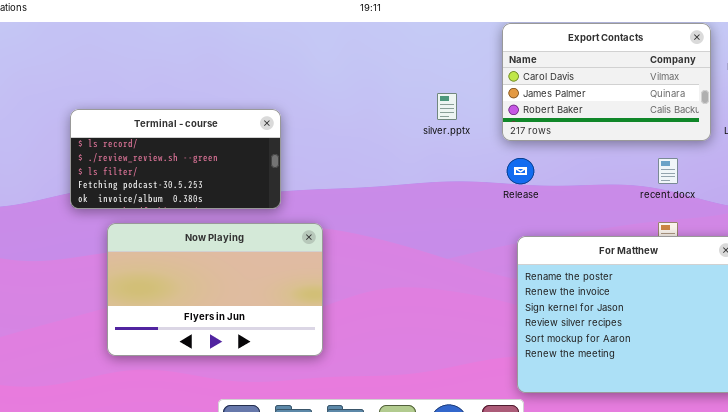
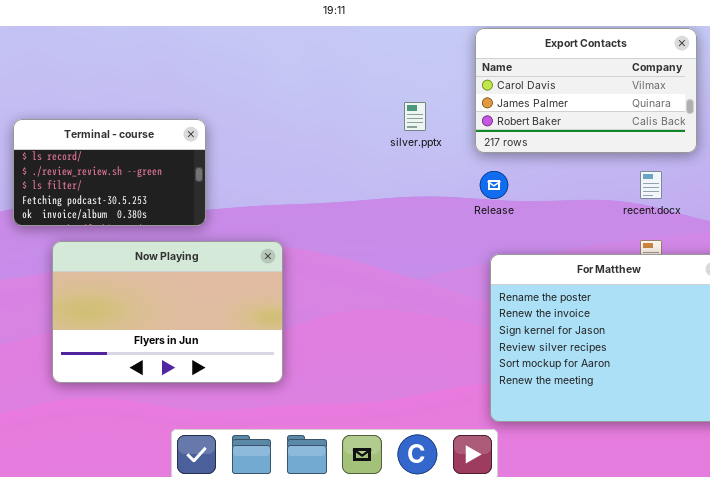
Terminal - course: [70,109,281,209] -> [13,119,206,226], resized

